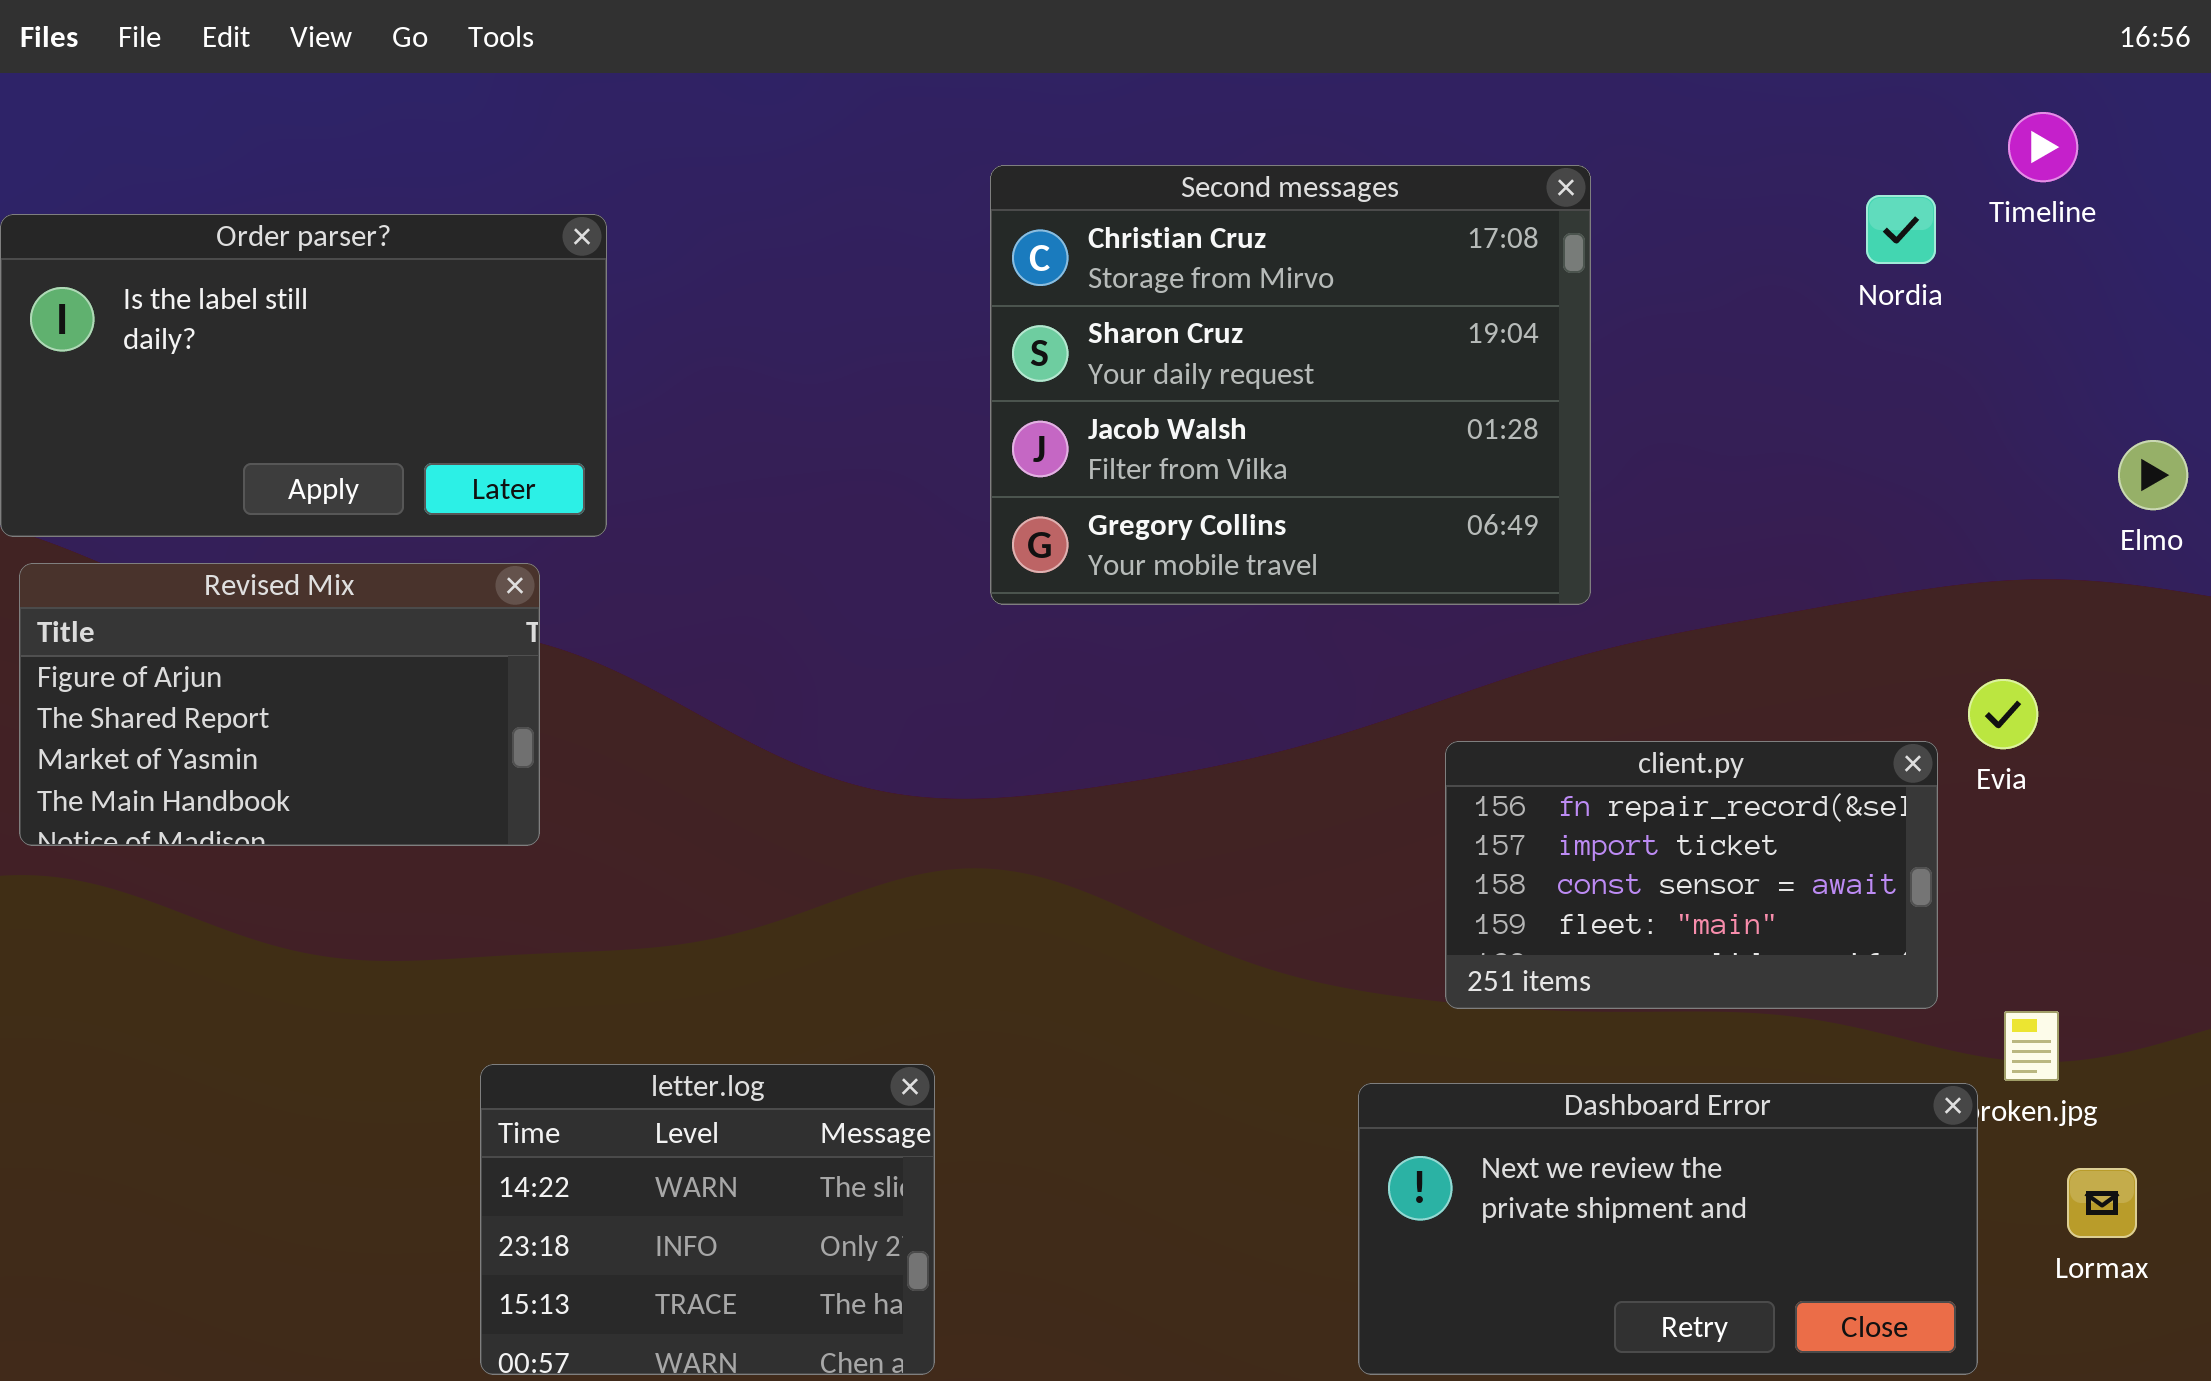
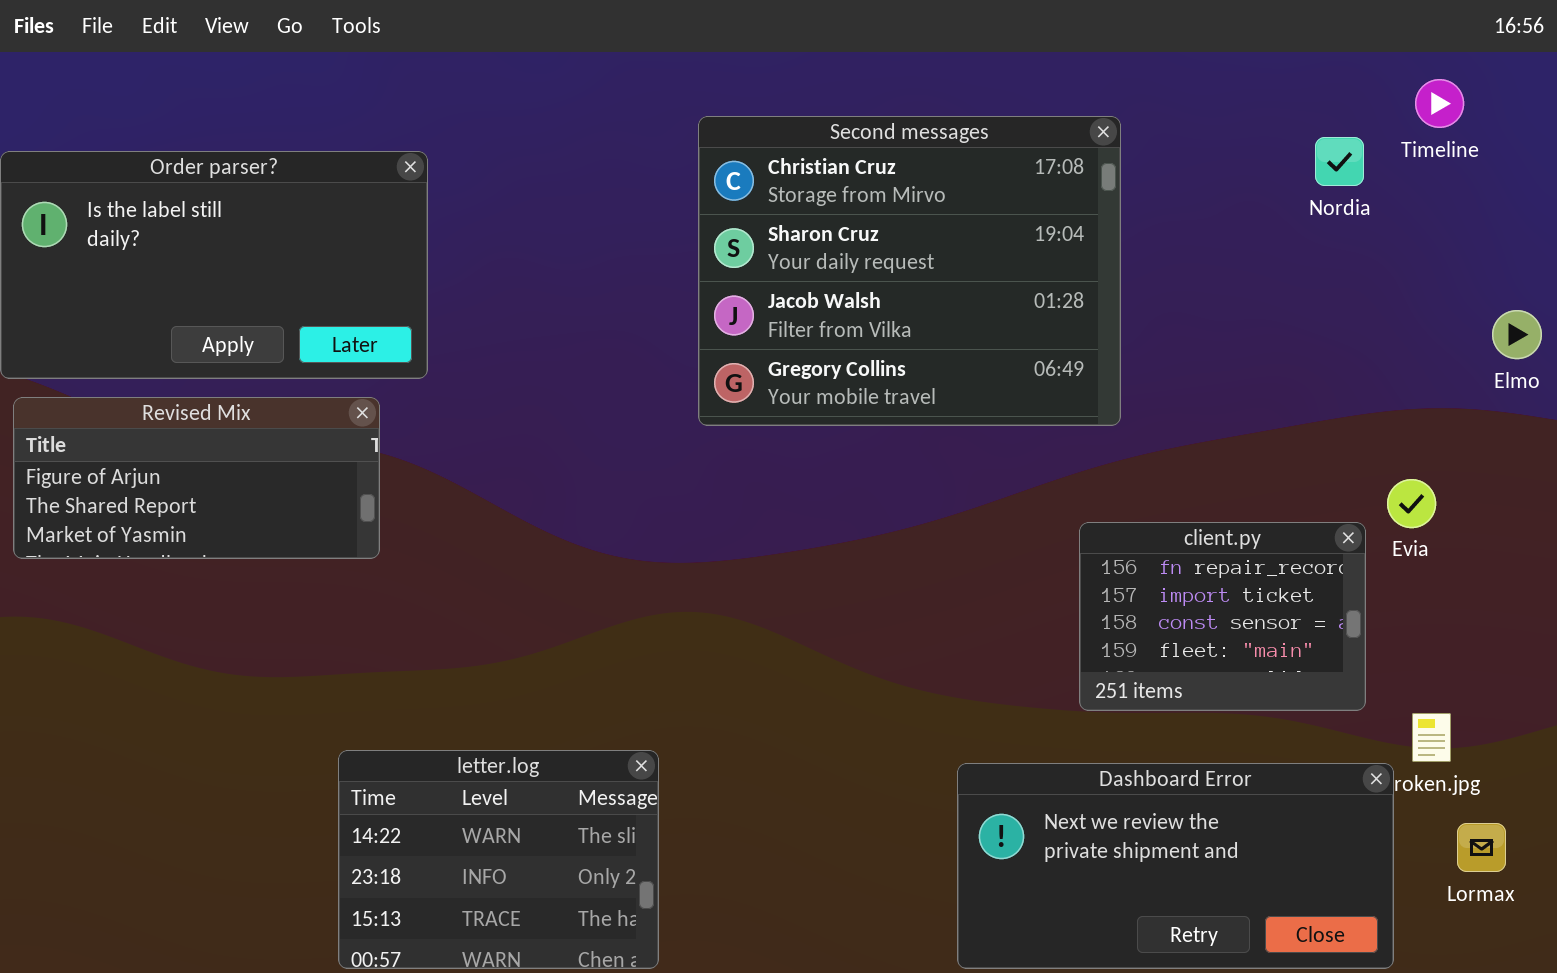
Revised Mix: [19,563,540,846] -> [13,397,380,559], resized
client.py: [1445,741,1938,1009] -> [1079,522,1366,711], resized

